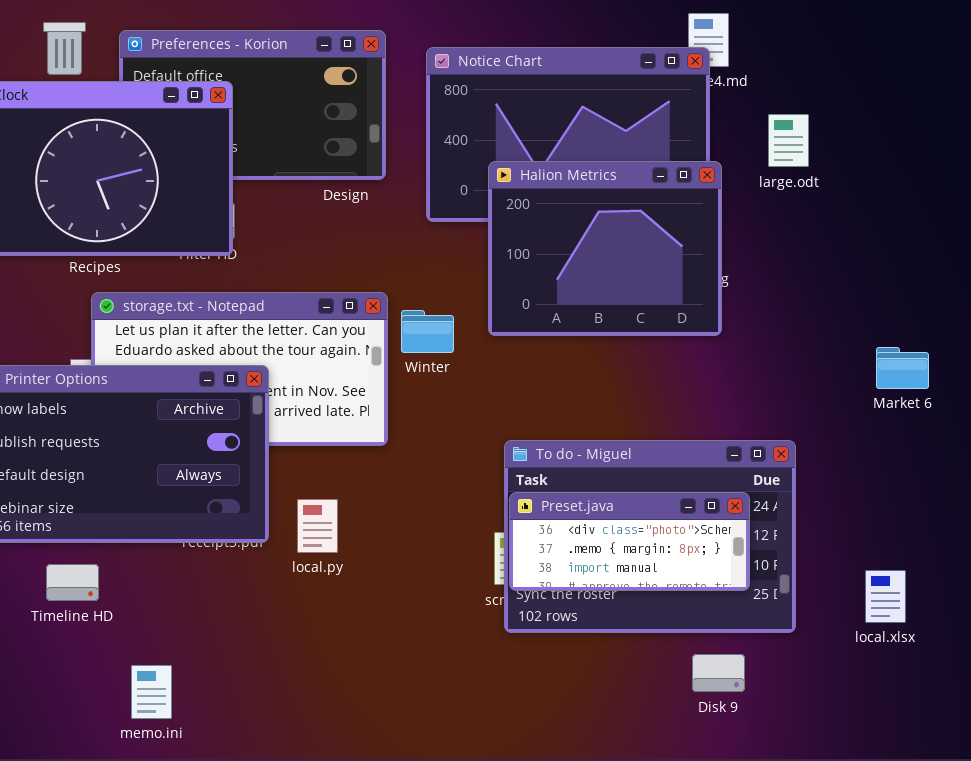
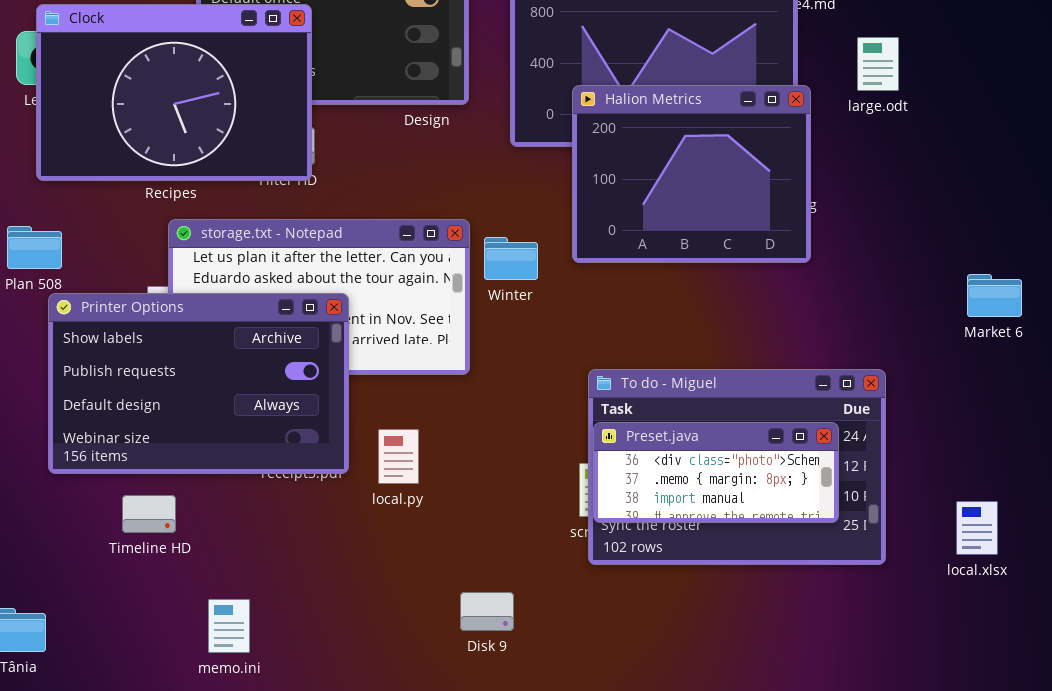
Disk 9: [692,654,745,692] -> [460,592,514,631], moved

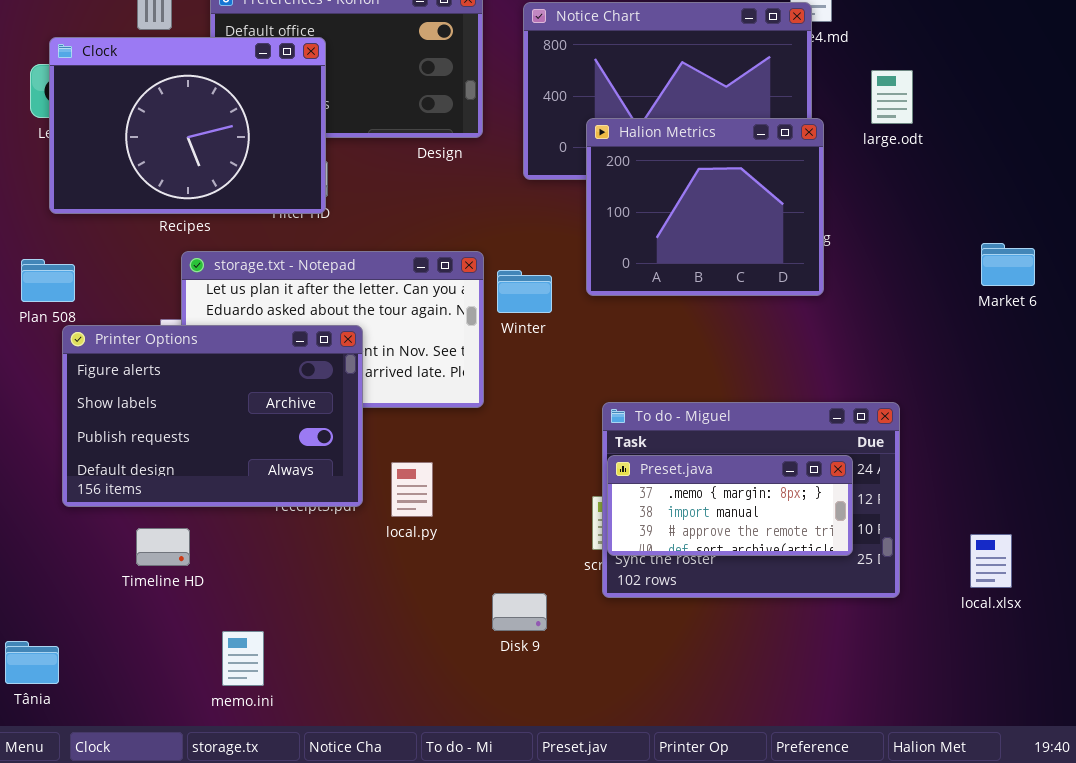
Market 6: [967,274,1022,317] -> [981,243,1035,286], moved
Printer Options: [48,293,349,474] -> [62,325,363,507], scrolled up 1 row
Preset.java: [593,422,839,523] -> [607,455,853,556], scrolled down 1 row
Disk 9: [460,592,514,631] -> [492,593,547,631], moved

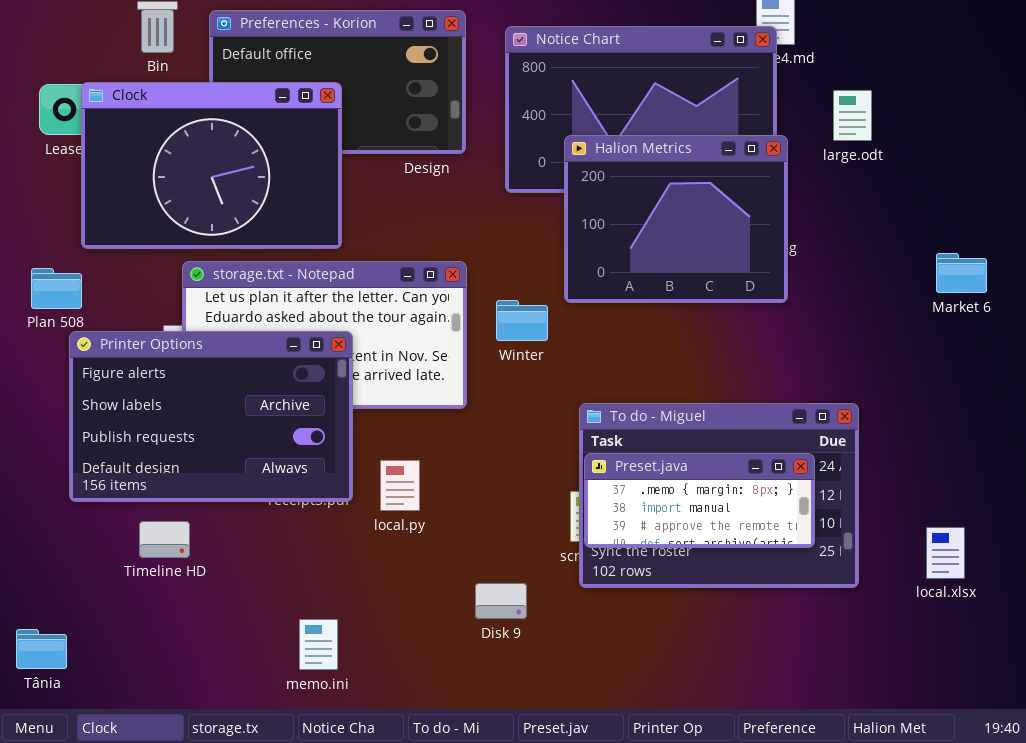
Clock: [49,37,326,214] -> [81,82,342,249], moved
Winter: [497,270,552,313] -> [496,300,548,341], moved
memo.ini: [222,631,264,686] -> [299,619,338,670], moved

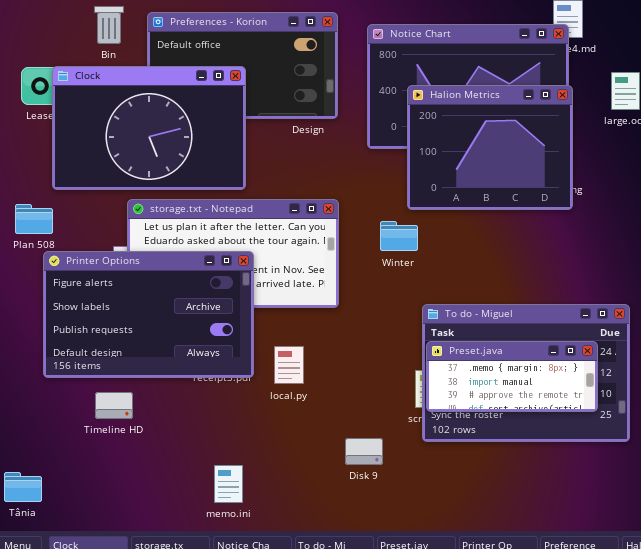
Halion Metrics: [564,135,788,303] -> [407,85,573,210], moved
Winter: [496,300,548,341] -> [380,221,418,251], moved

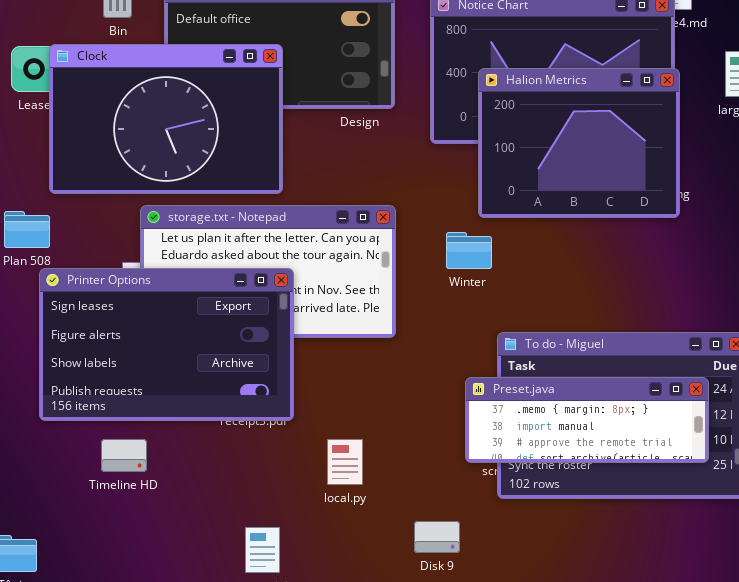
Printer Options: [43,251,254,378] -> [39,268,294,421], scrolled up 1 row
Preset.java: [426,341,598,412] -> [465,377,709,463], resized
local.py: [274,346,304,384] -> [327,439,363,485], moved
Disk 9: [345,438,383,465] -> [414,521,460,553], moved

